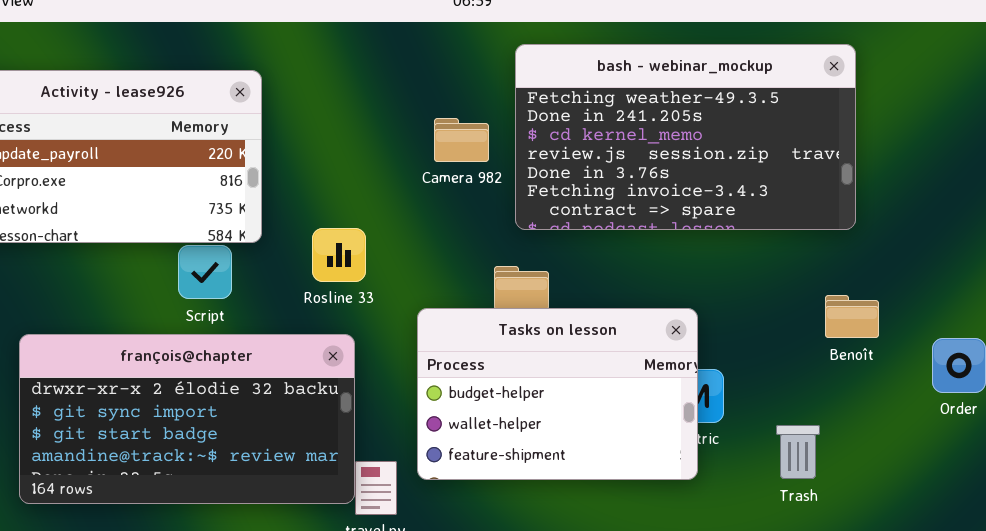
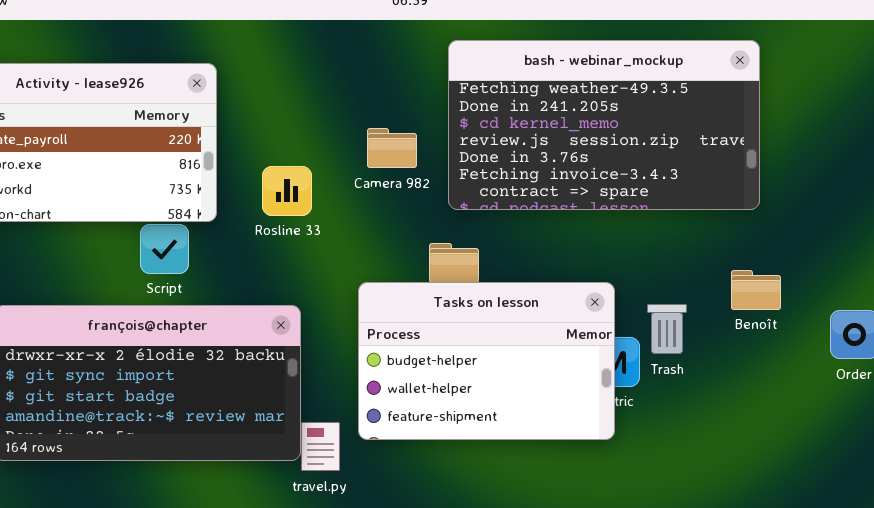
Camera 982: [434,118,489,162] -> [367,128,417,168], moved
Rosline 33: [312,228,366,282] -> [262,166,312,216], moved
Trash: [776,425,820,479] -> [647,304,687,354], moved

